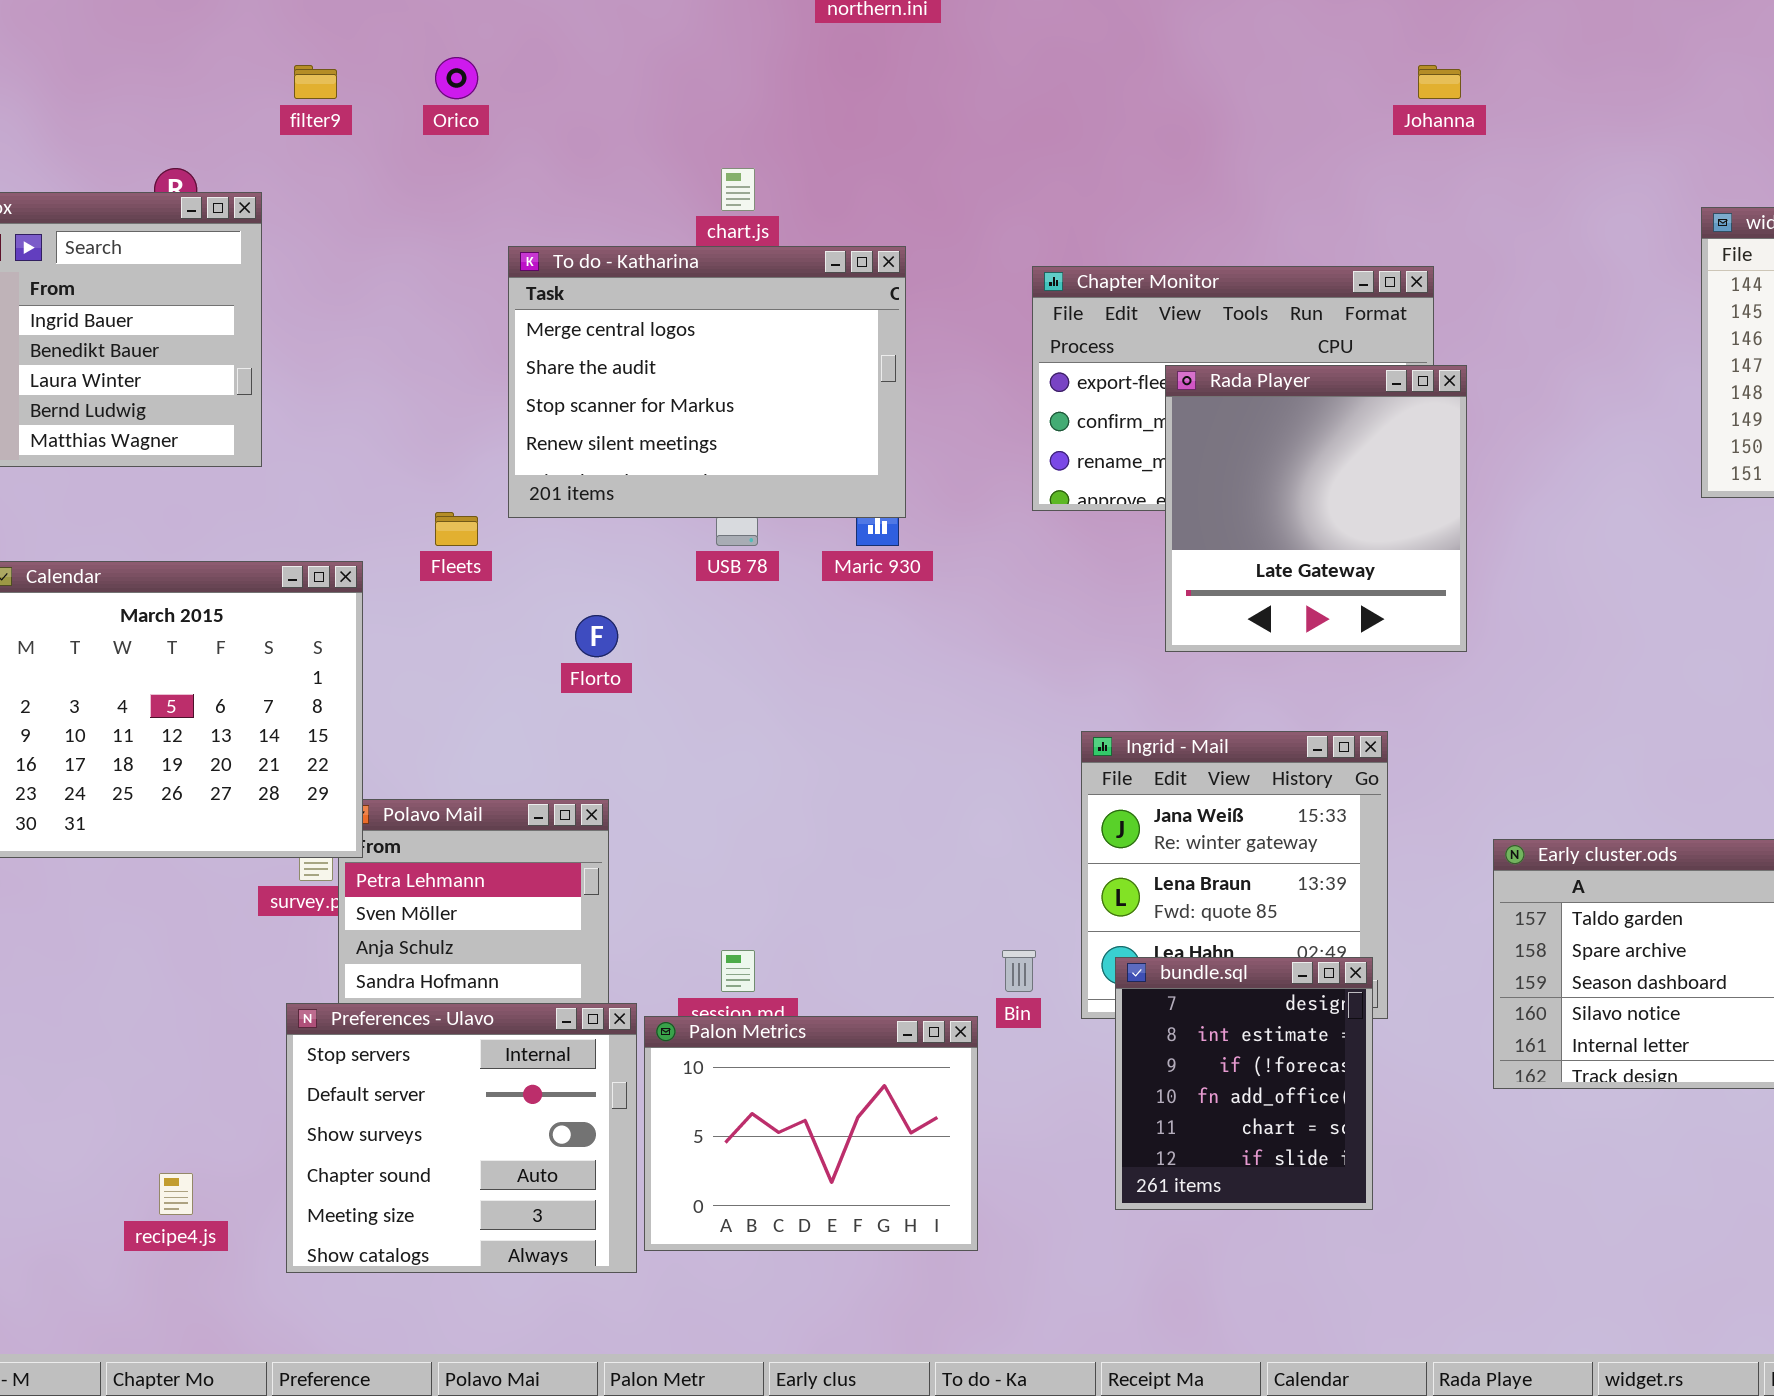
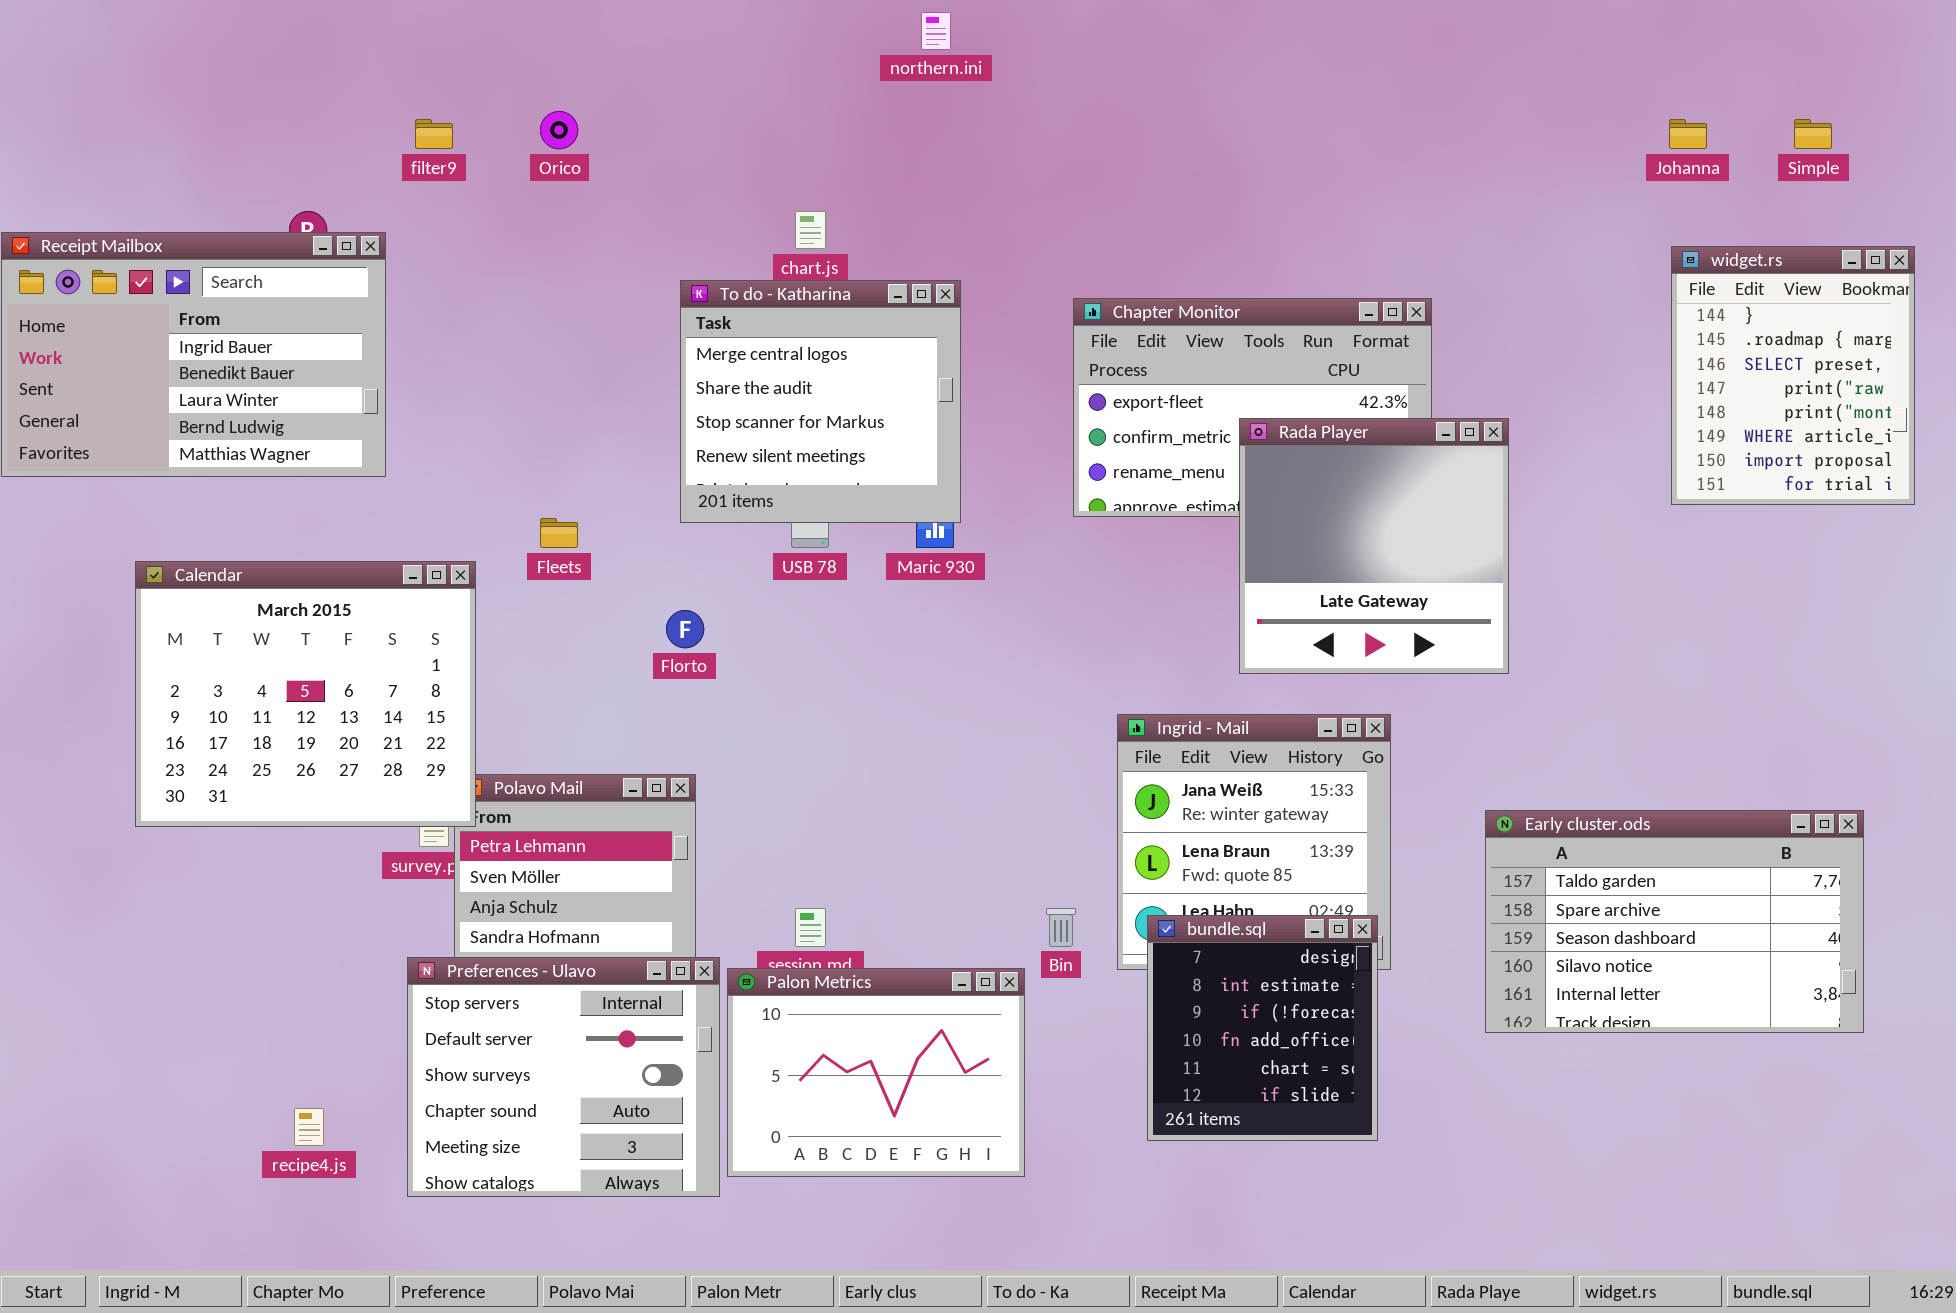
Johanna: [1418,65,1461,99] -> [1669,119,1707,149], moved
To do - Katharina: [508,246,906,518] -> [680,280,961,523], resized
Rada Player: [1165,365,1467,652] -> [1239,418,1509,674], moved

